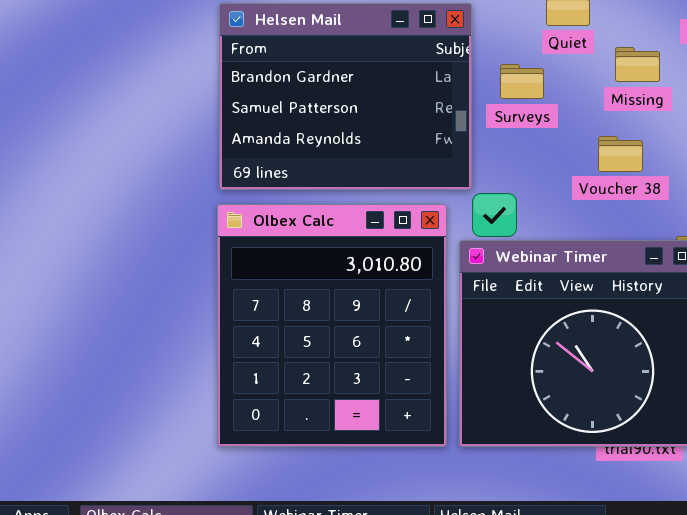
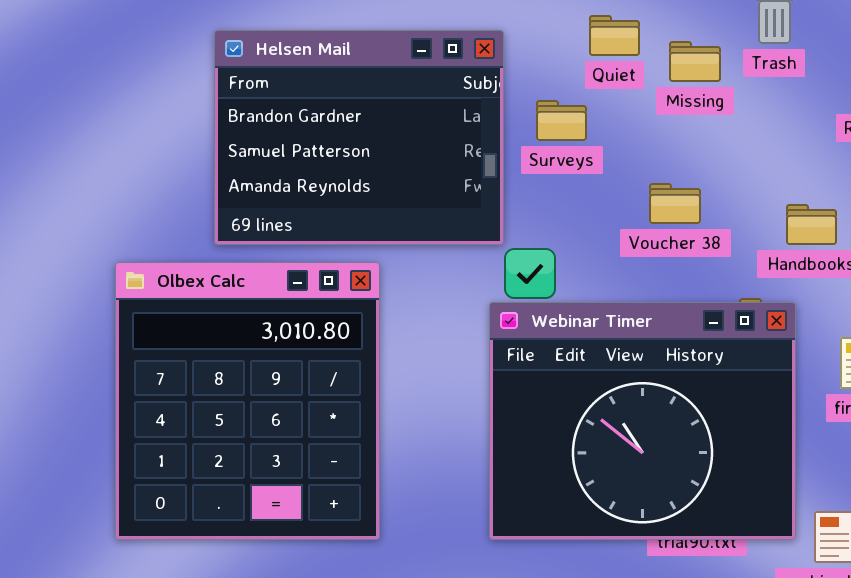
Missing: [615,47,660,82] -> [669,41,721,82], moved
Olbex Calc: [217,204,447,447] -> [115,262,380,540], moved

